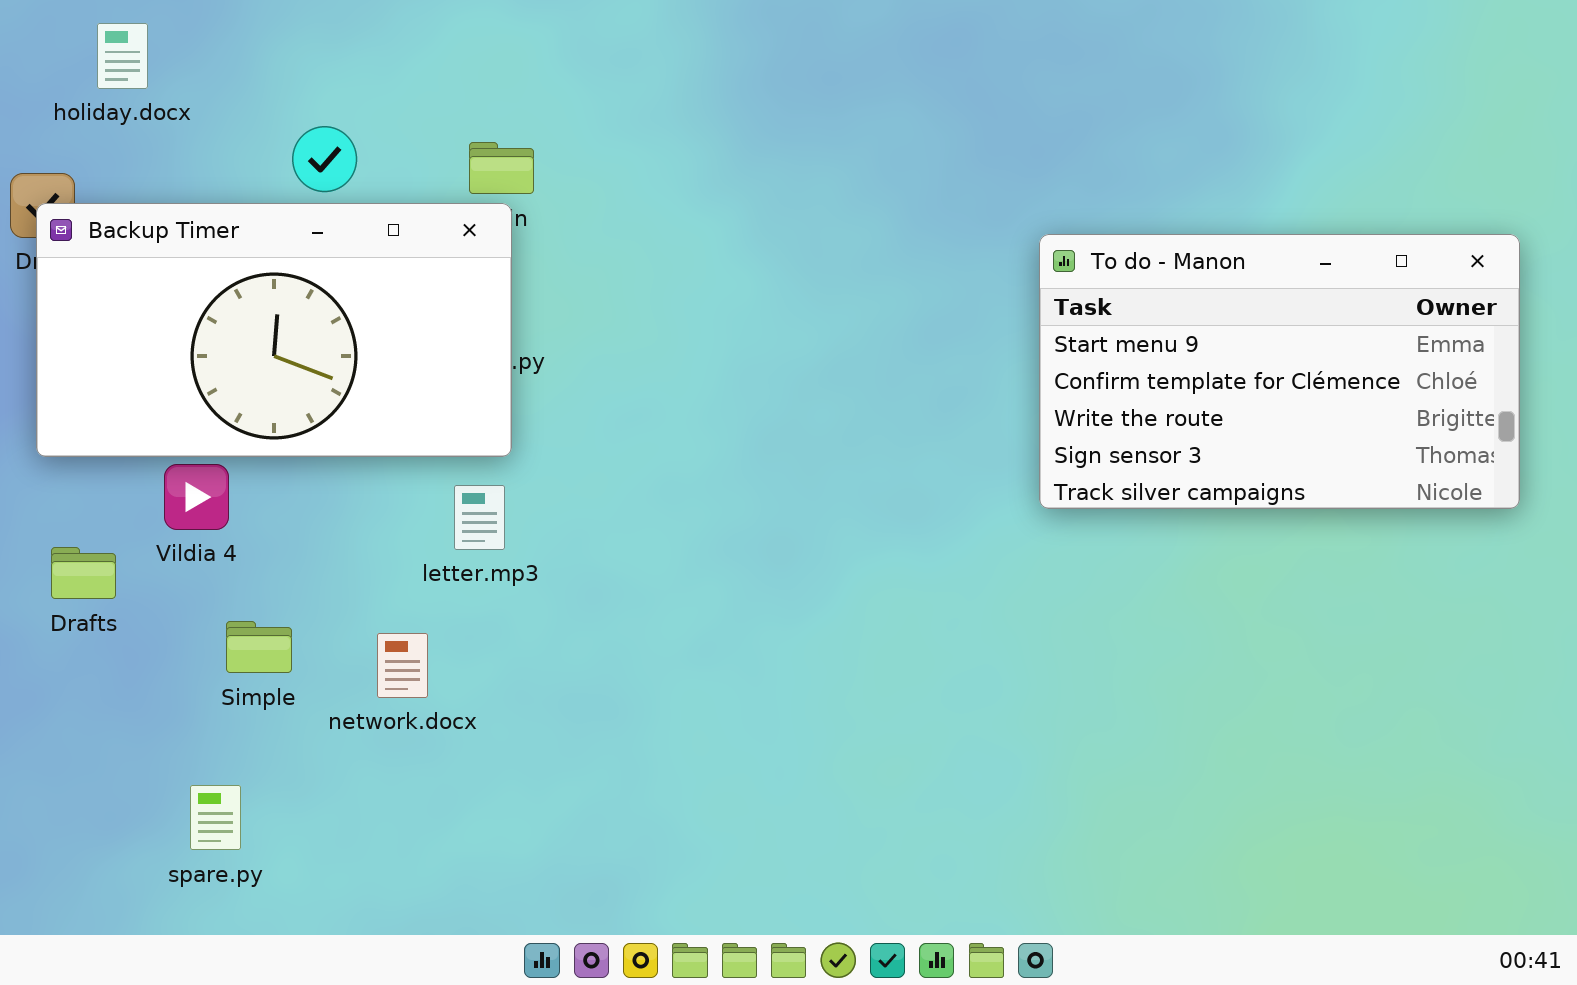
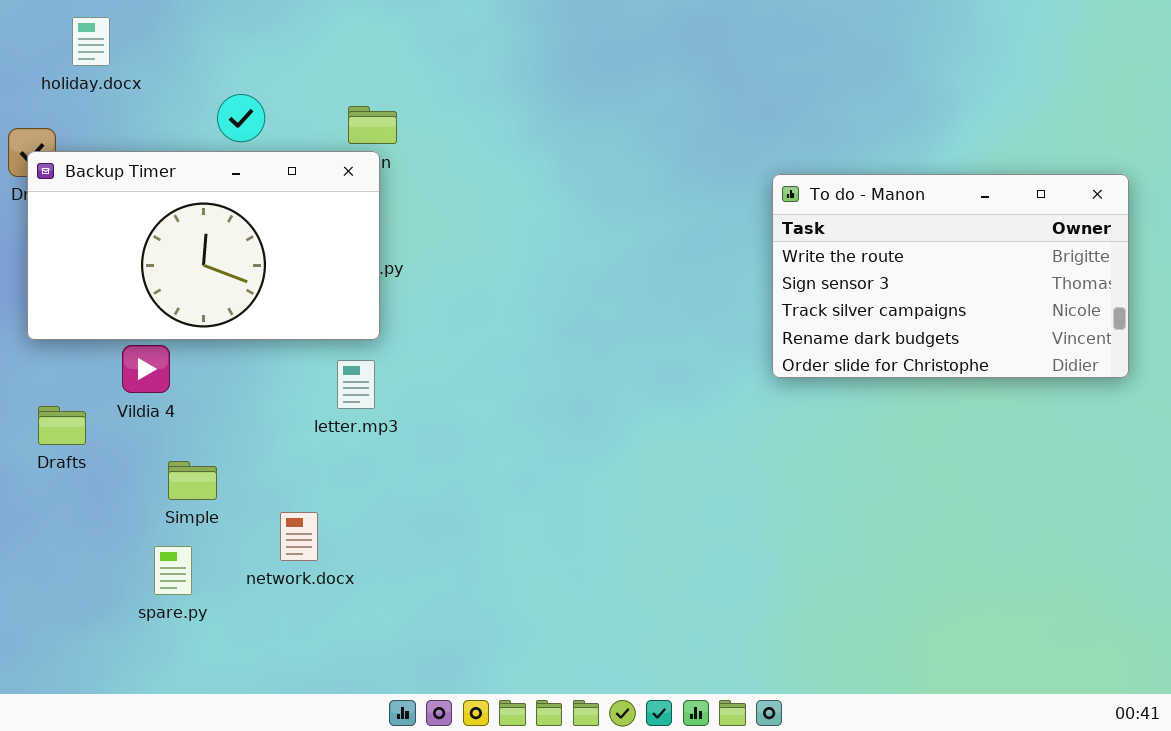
To do - Manon: [1039,234,1520,509] -> [772,174,1129,378], scrolled down 2 rows
network.docx: [377,633,428,698] -> [280,512,318,561], moved
spare.py: [190,785,241,850] -> [154,546,192,595], moved

